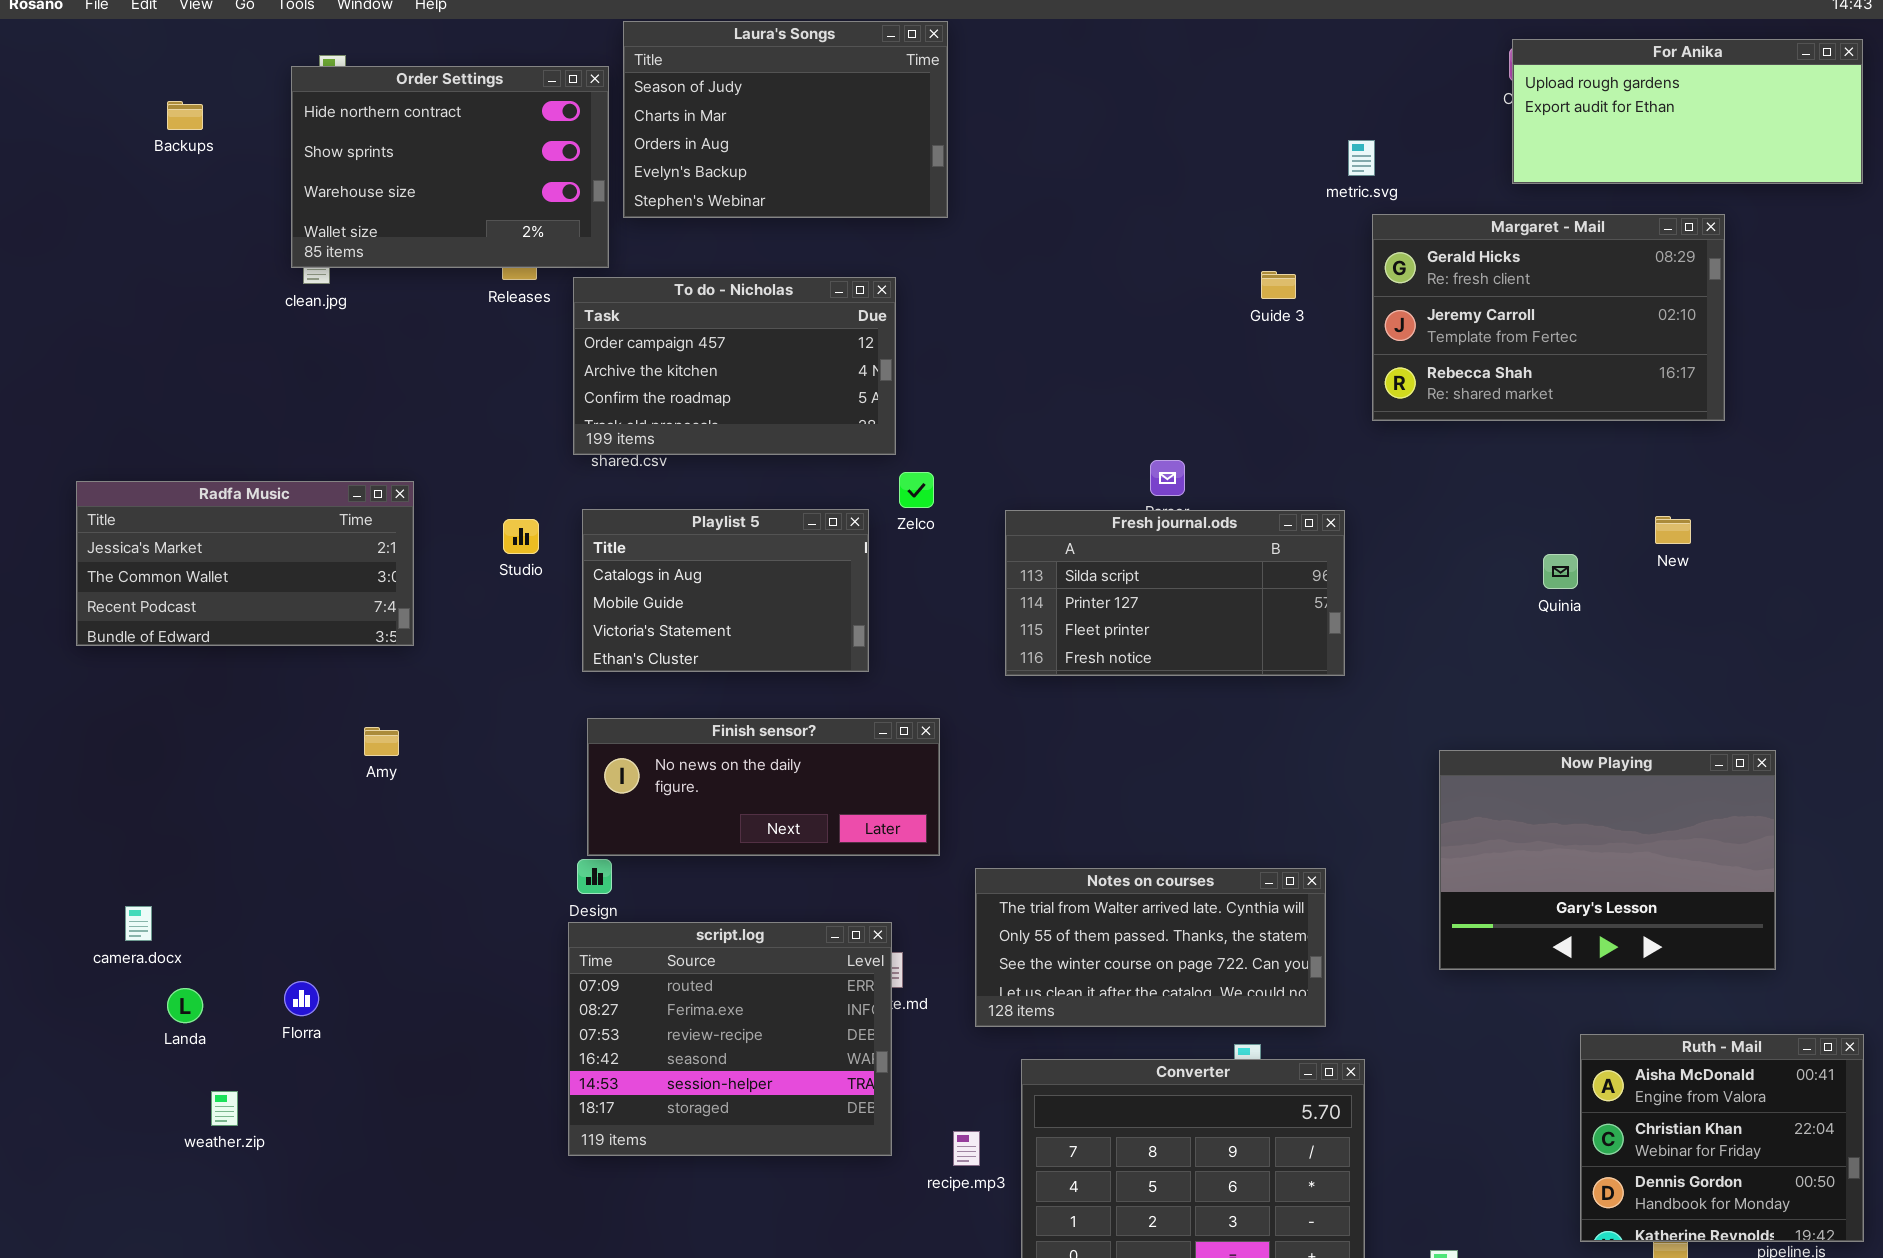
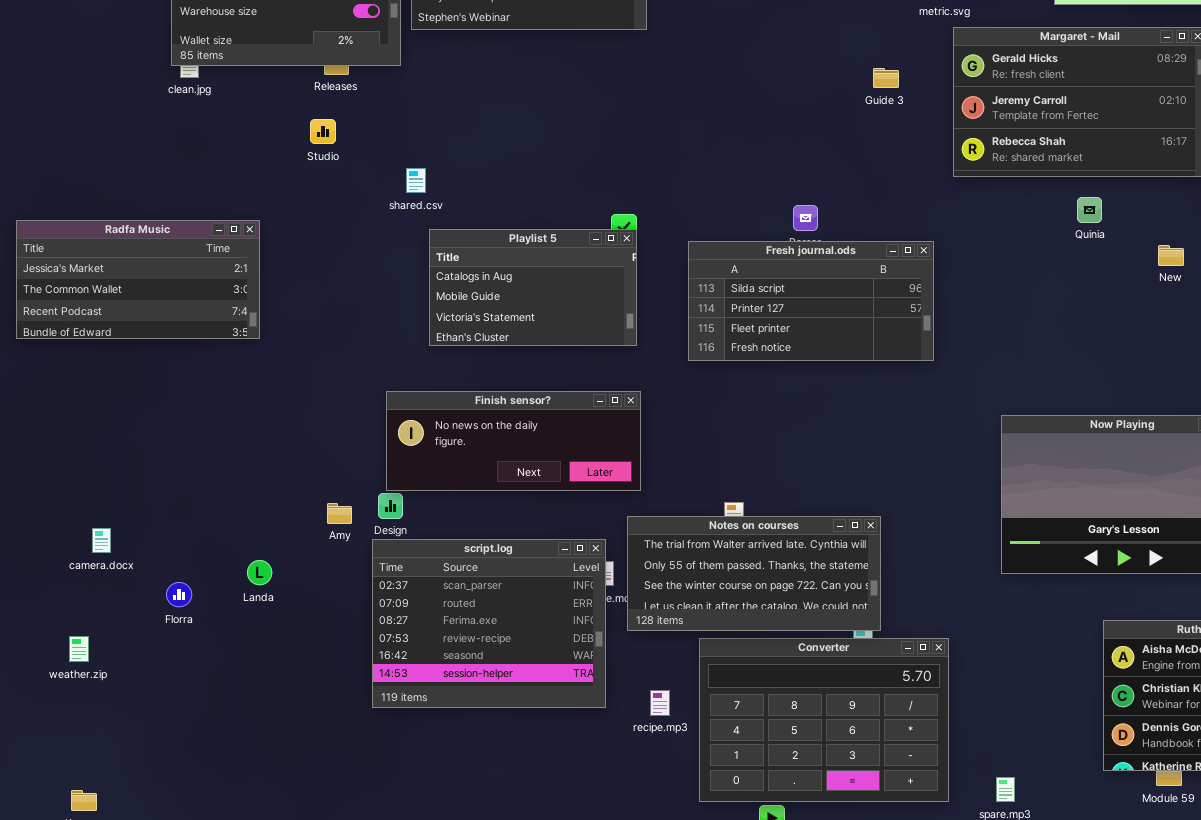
To do - Nicholas: [573,277,896,455] -> none, closed
Playlist 5: [582,509,869,672] -> [429,229,637,346], moved
Studio: [503,519,539,554] -> [310,119,336,144], moved
Quinia: [1543,554,1578,589] -> [1077,197,1102,223], moved
Amy: [364,727,399,756] -> [327,503,352,524], moved
Notes on courses: [975,868,1326,1027] -> [627,516,881,631], moved
camera.docx: [125,906,152,941] -> [92,528,111,553], moved
script.log: [568,922,892,1156] -> [372,539,606,708], scrolled up 1 row
Landa: [167,988,203,1023] -> [247,560,272,585], moved
weather.zip: [211,1091,238,1126] -> [69,636,89,662], moved

